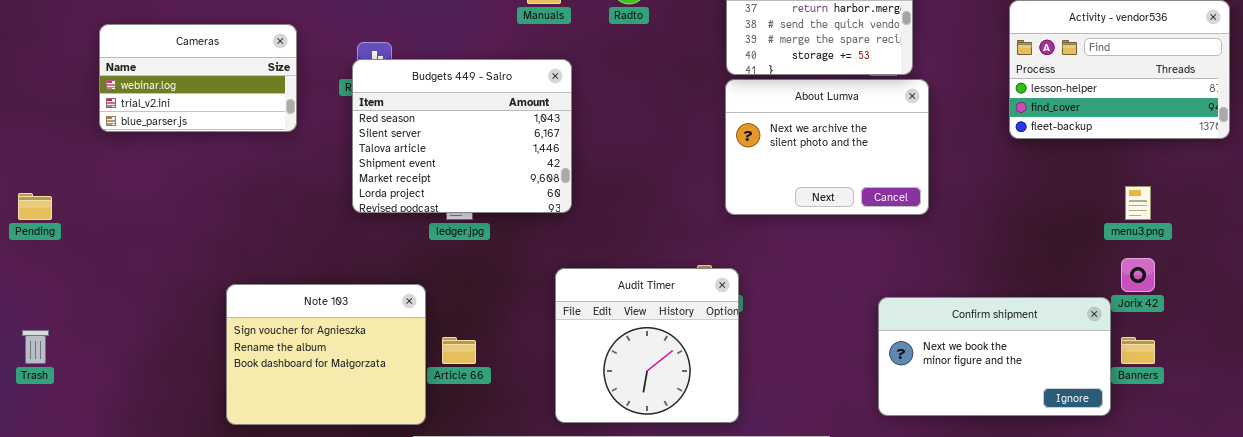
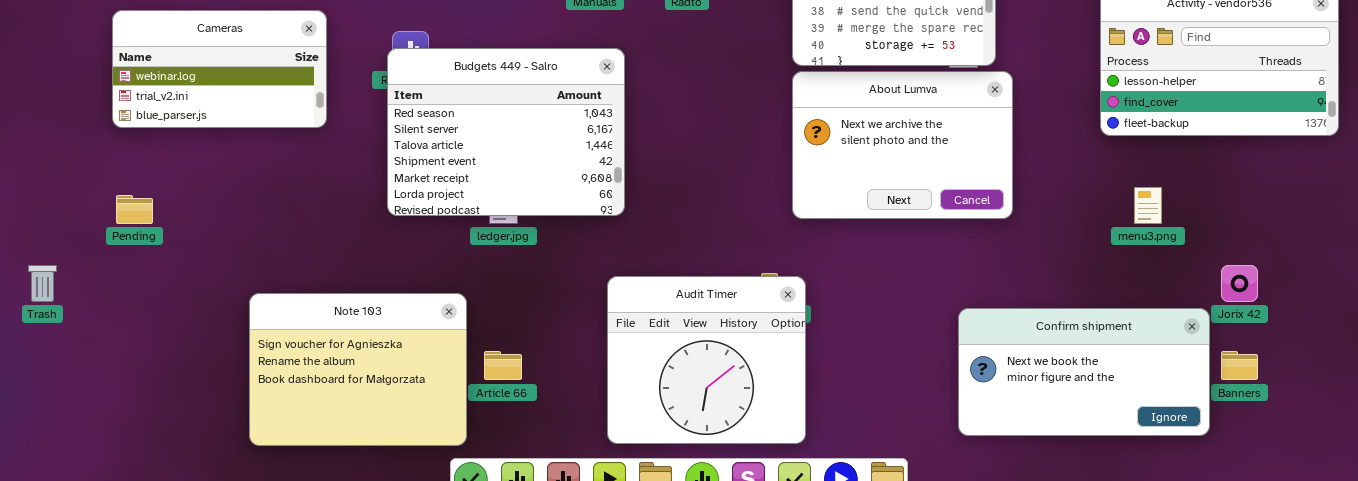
menu3.png: [1125,186,1151,220] -> [1134,187,1162,224], moved
Pending: [18,193,52,220] -> [116,195,153,224], moved
Trash: [22,330,49,364] -> [28,265,57,302], moved

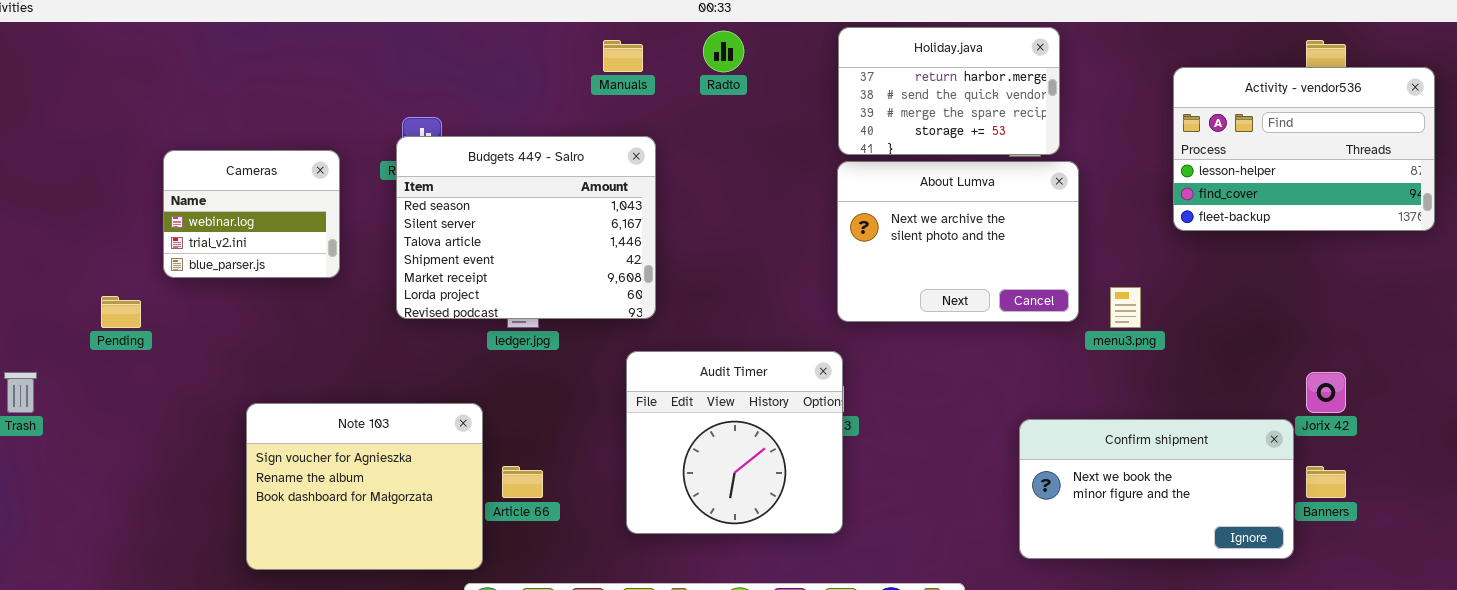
Cameras: [112,10,327,128] -> [163,150,340,278], moved, resized
menu3.png: [1134,187,1162,224] -> [1110,287,1141,328], moved
Audit Timer: [607,276,806,444] -> [626,351,843,534], moved

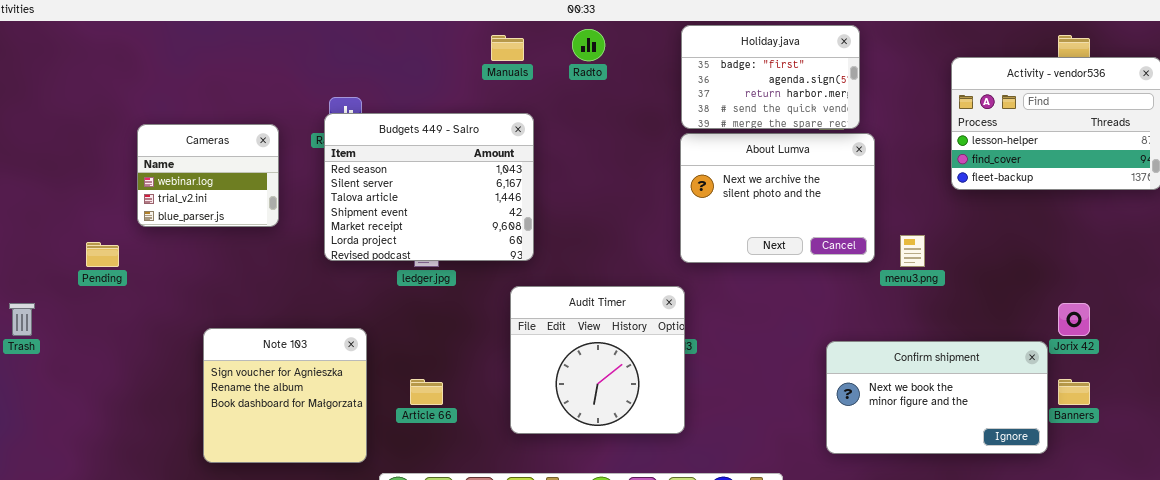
Holiday.java: [838,27,1060,155] -> [681,25,860,129], scrolled up 2 rows
Note 103: [246,403,483,570] -> [203,328,367,463], resized

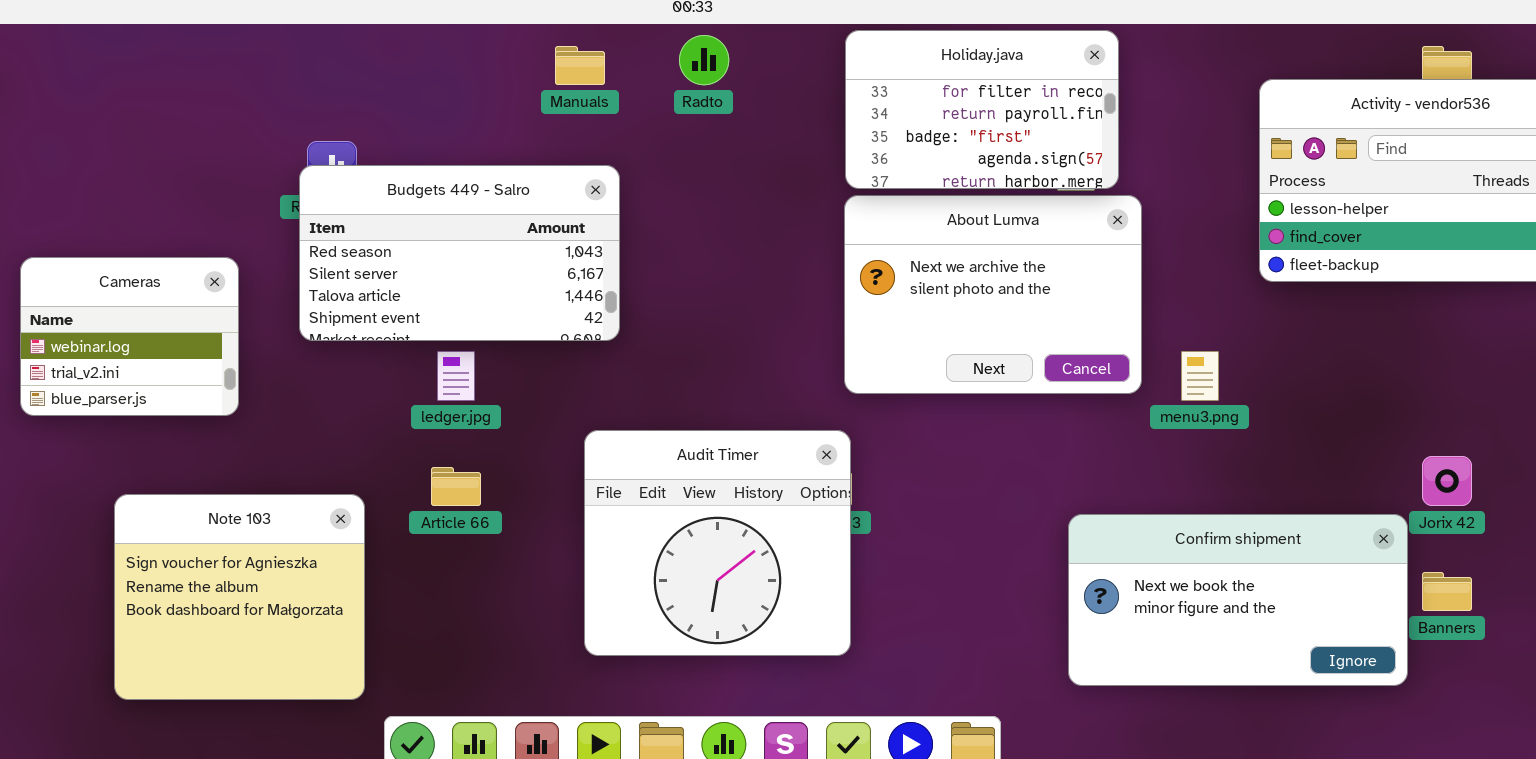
Holiday.java: [681,25,860,129] -> [845,30,1119,189], scrolled up 2 rows
Budgets 449 - Salro: [324,113,534,261] -> [299,165,620,341], resized
Cameras: [137,124,279,227] -> [20,257,239,416], moved
Article 66: [410,379,443,405] -> [431,467,481,506], moved

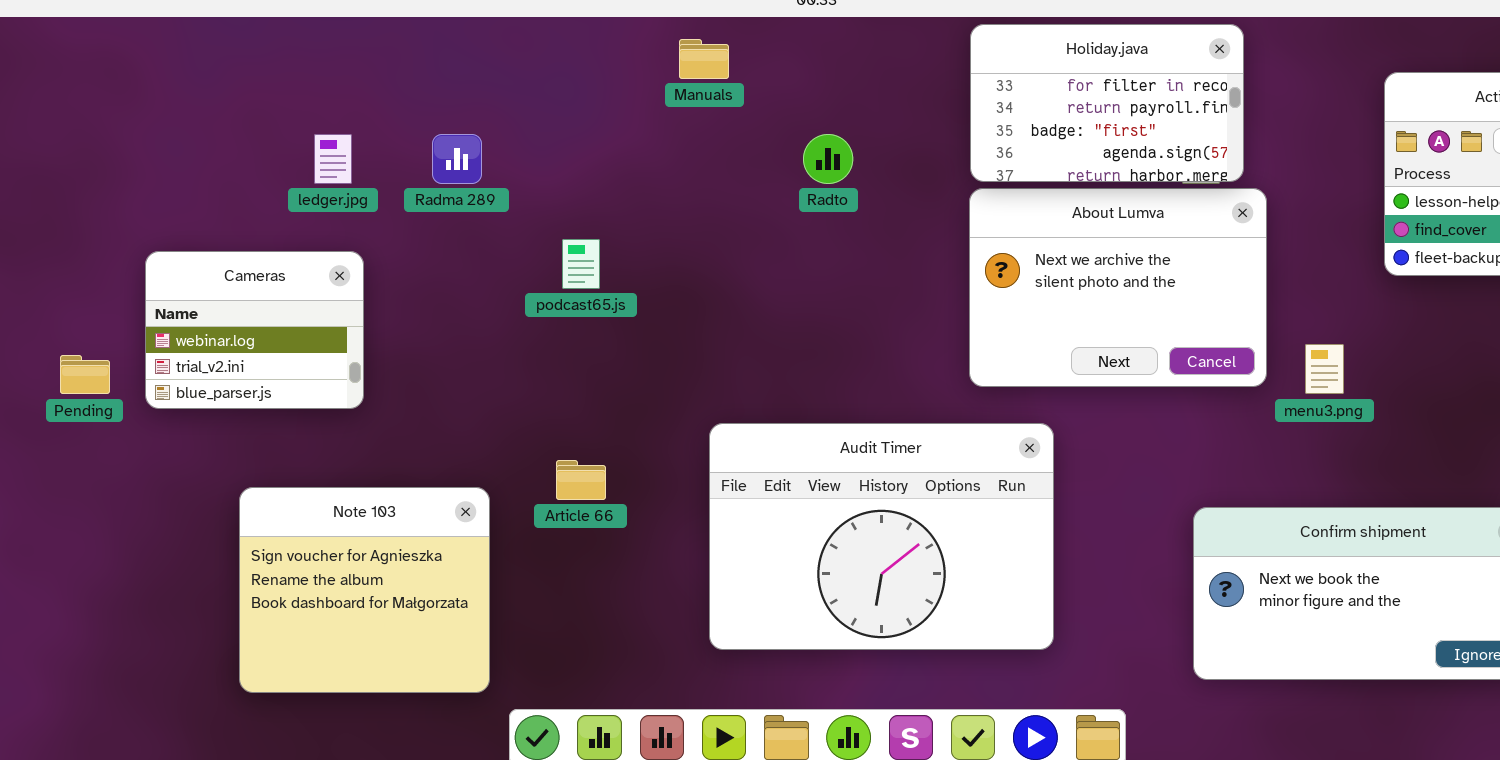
Radto: [679,35,729,85] -> [803,134,853,184], moved
Budgets 449 - Salro: [299,165,620,341] -> none, closed
ledger.jpg: [437,351,475,401] -> [314,134,352,184], moved
Audit Timer: [584,430,851,656] -> [709,423,1054,650], resized

